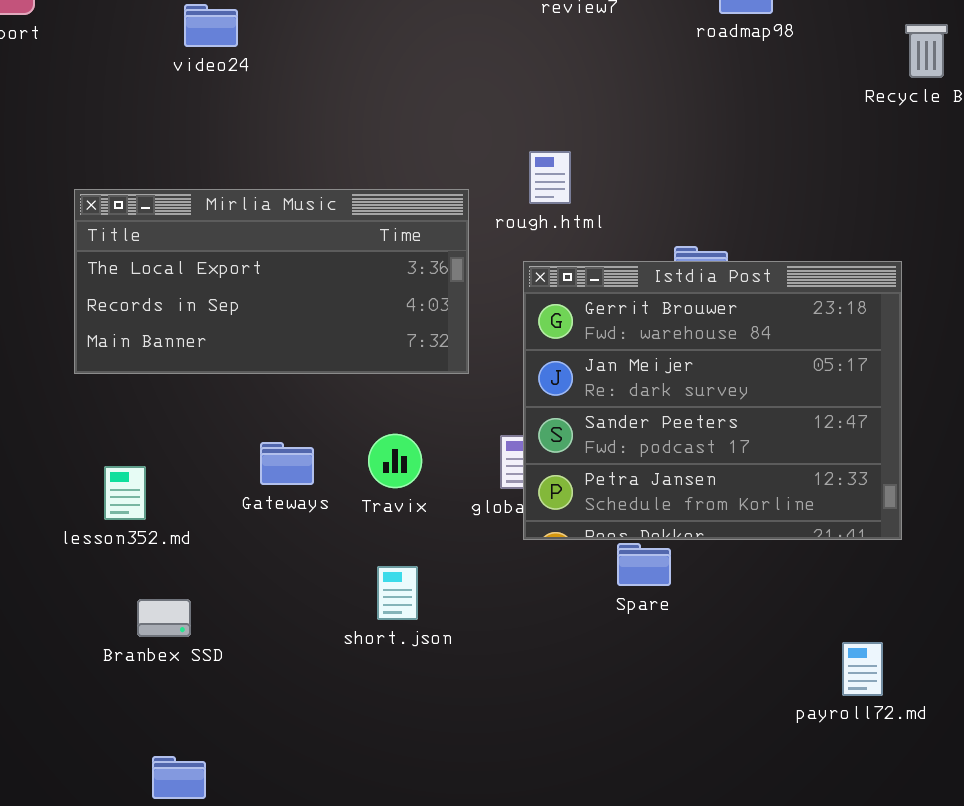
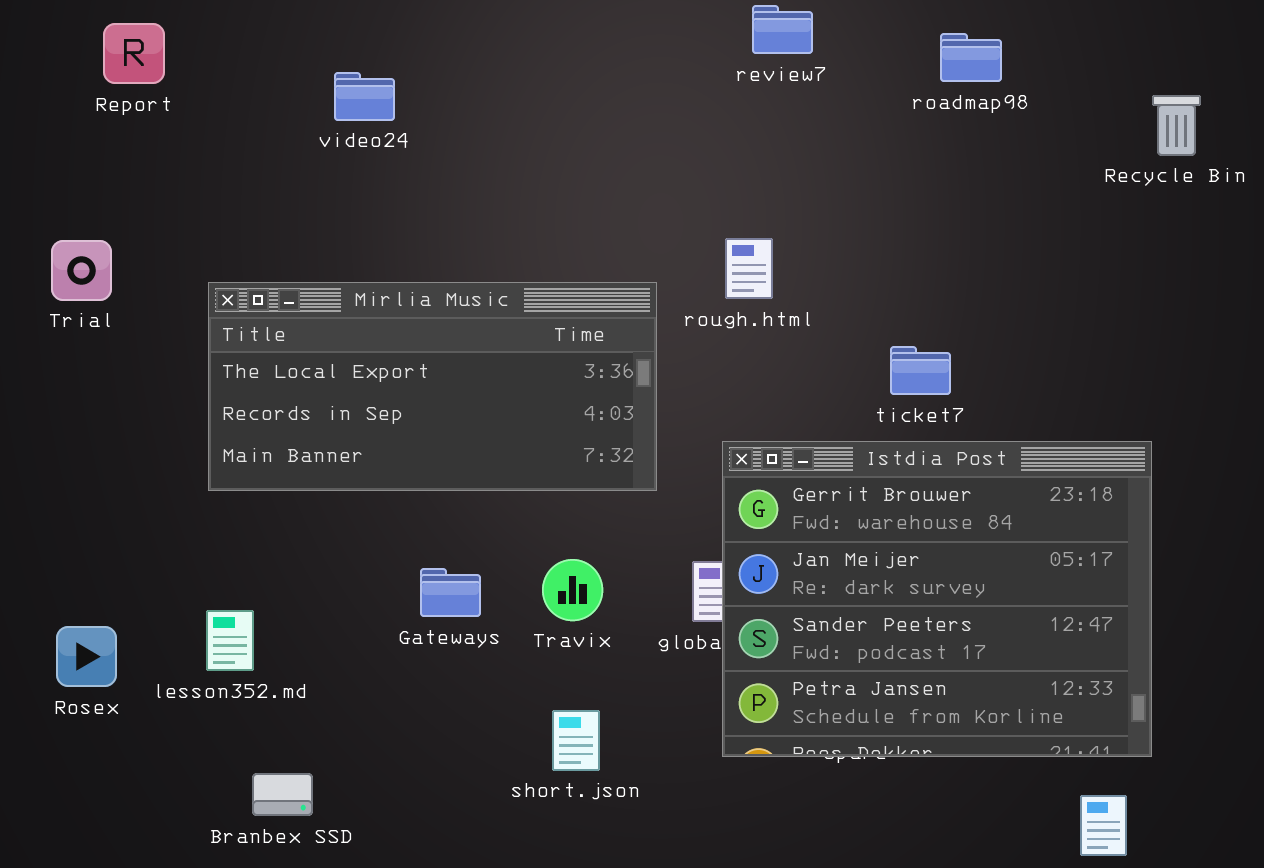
Istdia Post: [523,261,902,540] -> [722,441,1152,757], moved
lesson352.md: [104,466,146,520] -> [206,610,254,671], moved
Branbex SSD: [137,599,191,637] -> [252,773,313,816], moved

